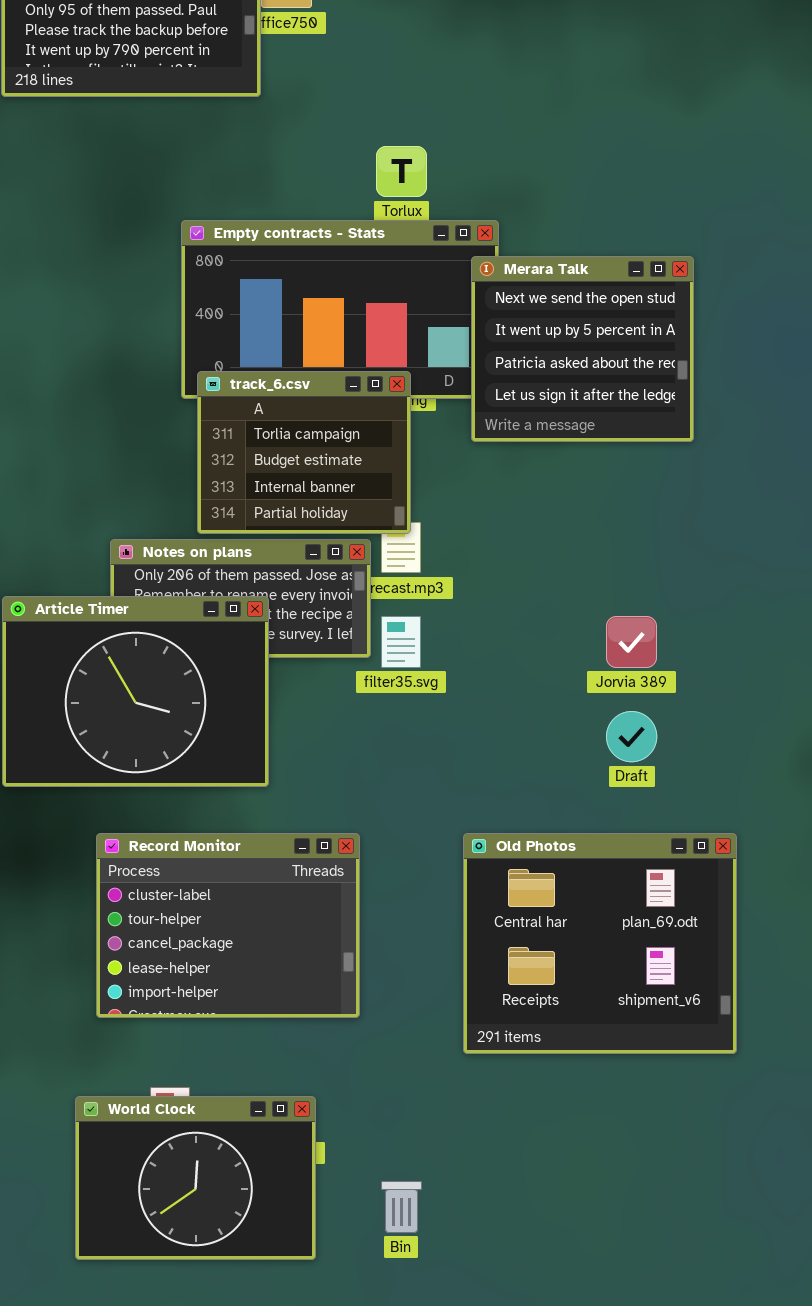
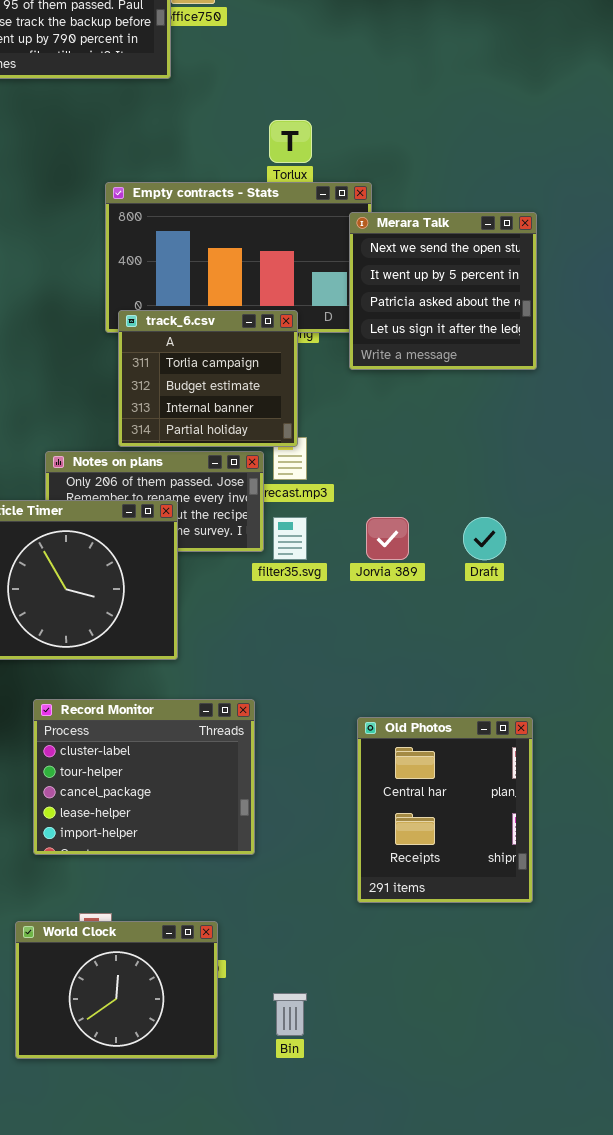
Jorvia 389: [606,616,657,668] -> [366,517,409,560], moved
Draft: [606,711,657,762] -> [463,517,506,560], moved
Old Photos: [463,833,737,1054] -> [357,717,533,903], moved, resized

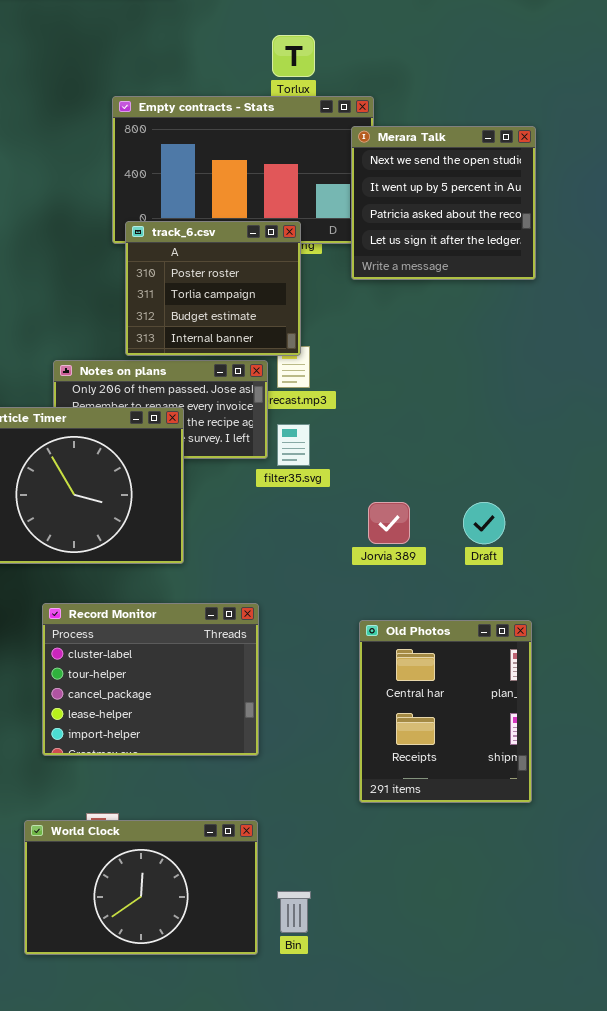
track_6.csv: [118,310,298,447] -> [125,221,301,356], scrolled up 1 row
Jorvia 389: [366,517,409,560] -> [368,502,410,544], moved
Draft: [463,517,506,560] -> [463,502,505,544], moved
World Clock: [15,921,218,1059] -> [24,820,258,955], resized

